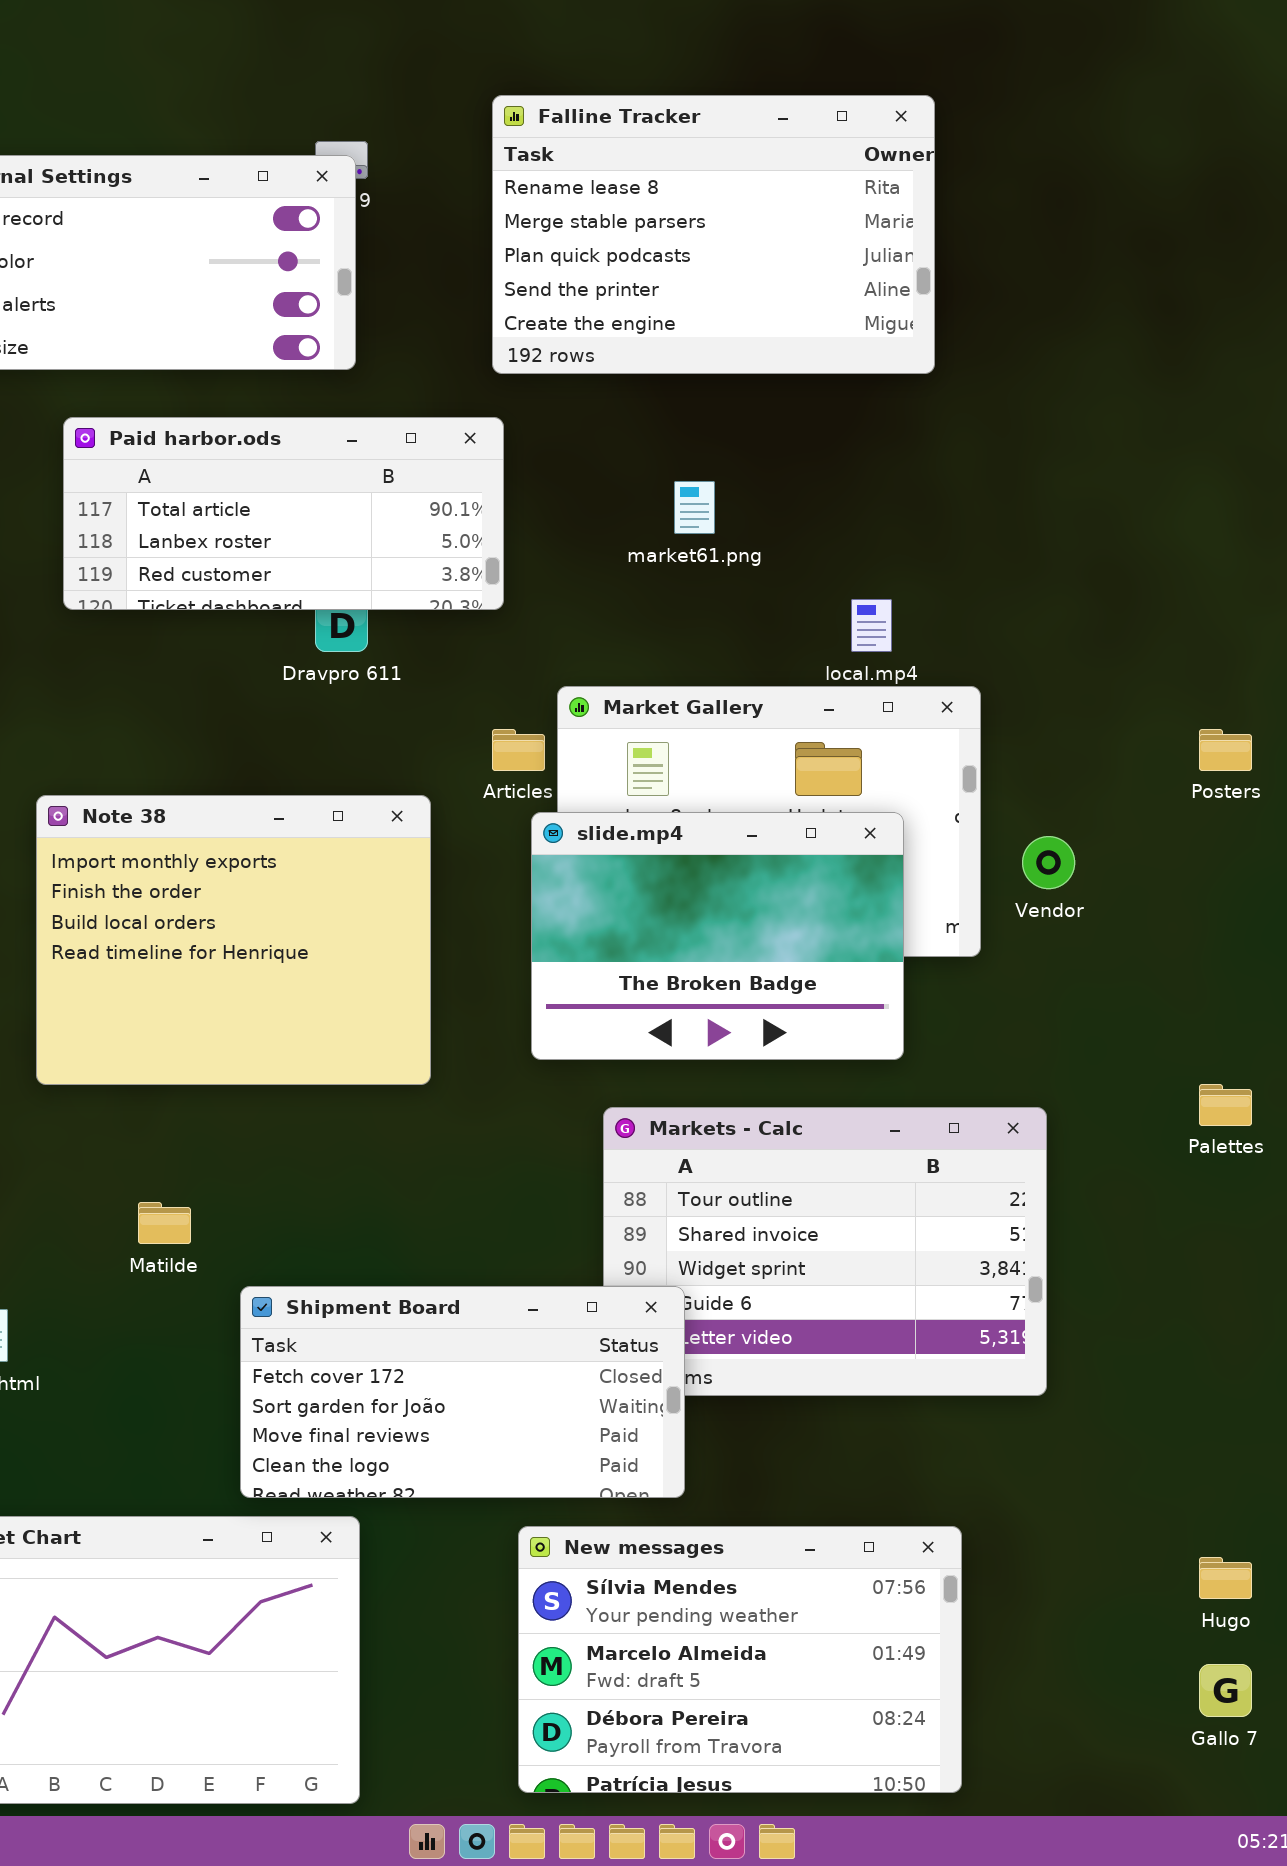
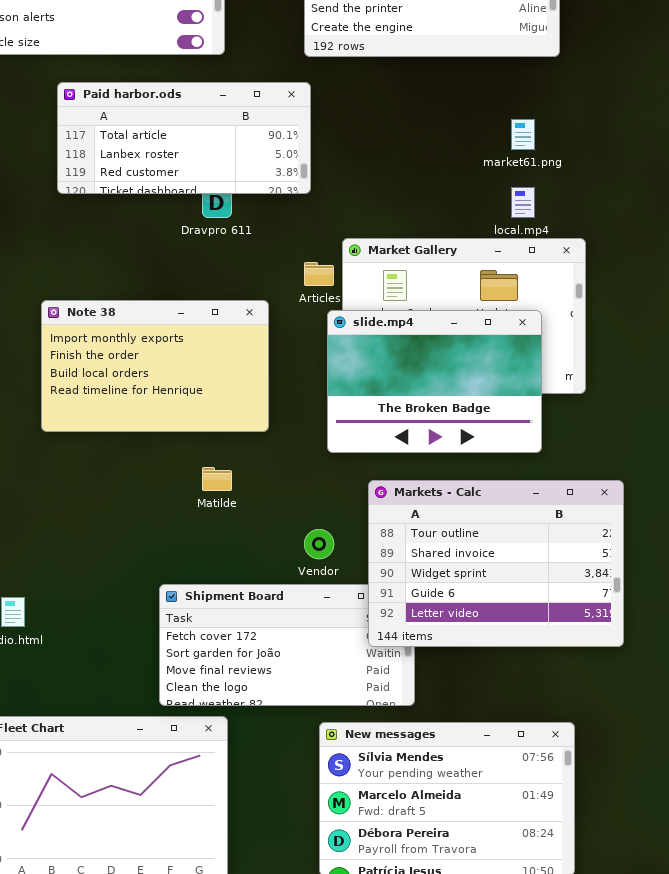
market61.png: [674,481,715,534] -> [511,119,535,150], moved
Note 38: [36,795,431,1085] -> [41,300,269,432], resized
Vendor: [1022,836,1075,889] -> [304,529,334,559], moved
Markets - Calc: [603,1107,1047,1396] -> [368,480,624,647], raised
Matilde: [138,1202,191,1244] -> [202,467,232,491], moved

